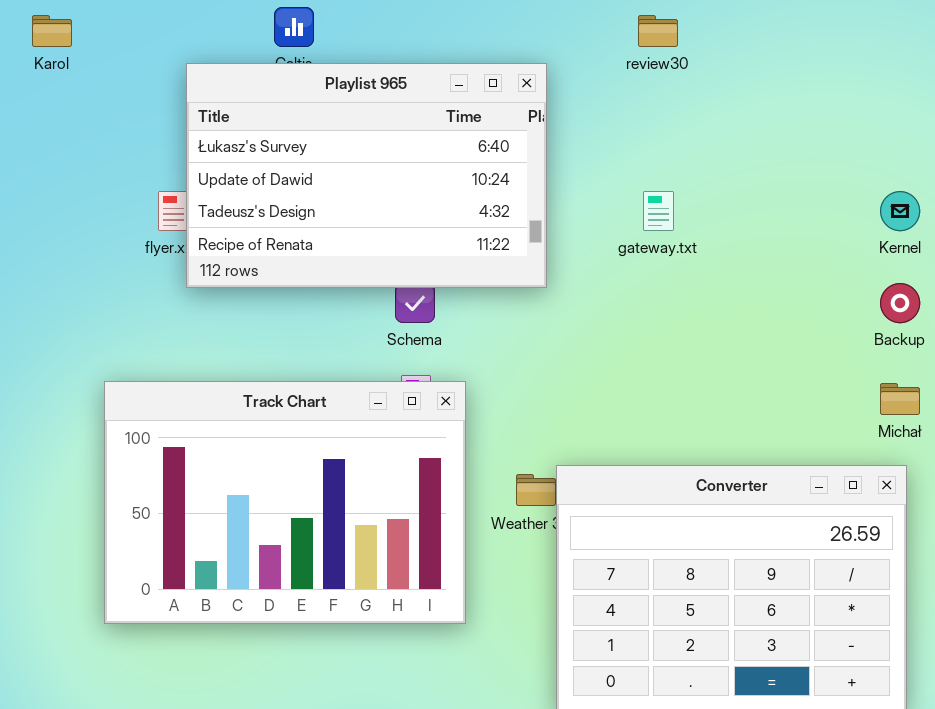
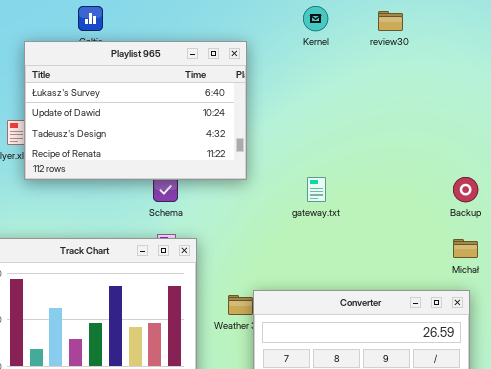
review30: [638,15,678,47] -> [378,11,403,31], moved
gateway.txt: [643,191,674,231] -> [307,177,326,202], moved
Kernel: [880,191,920,231] -> [303,6,328,31], moved

